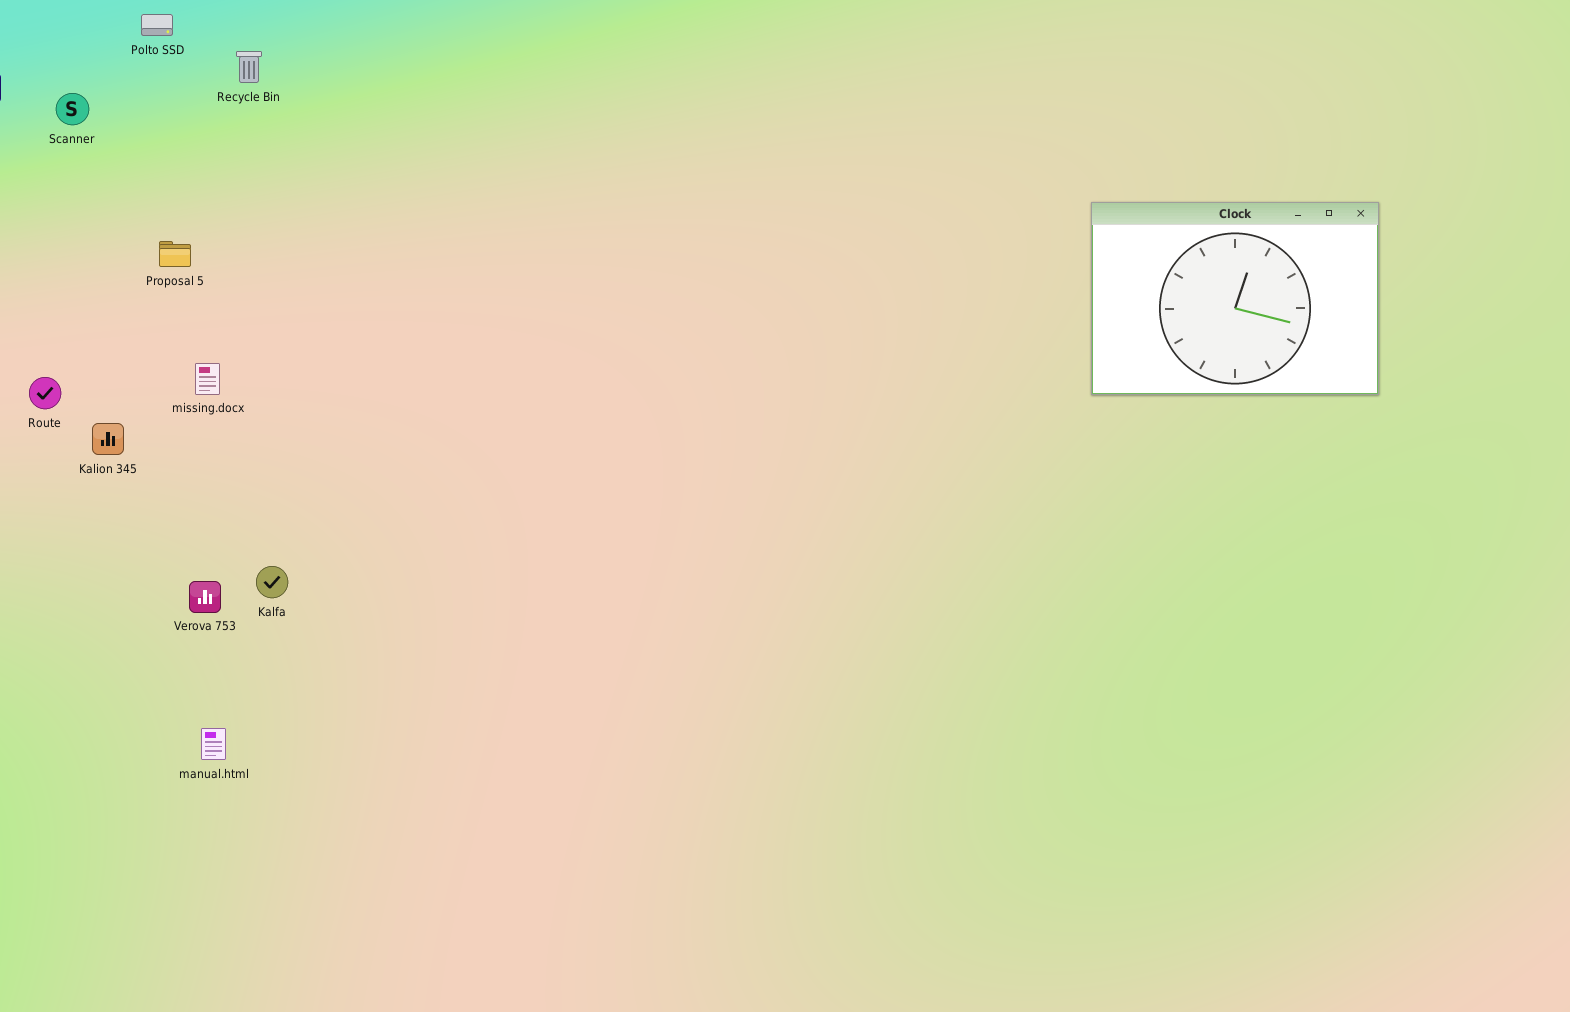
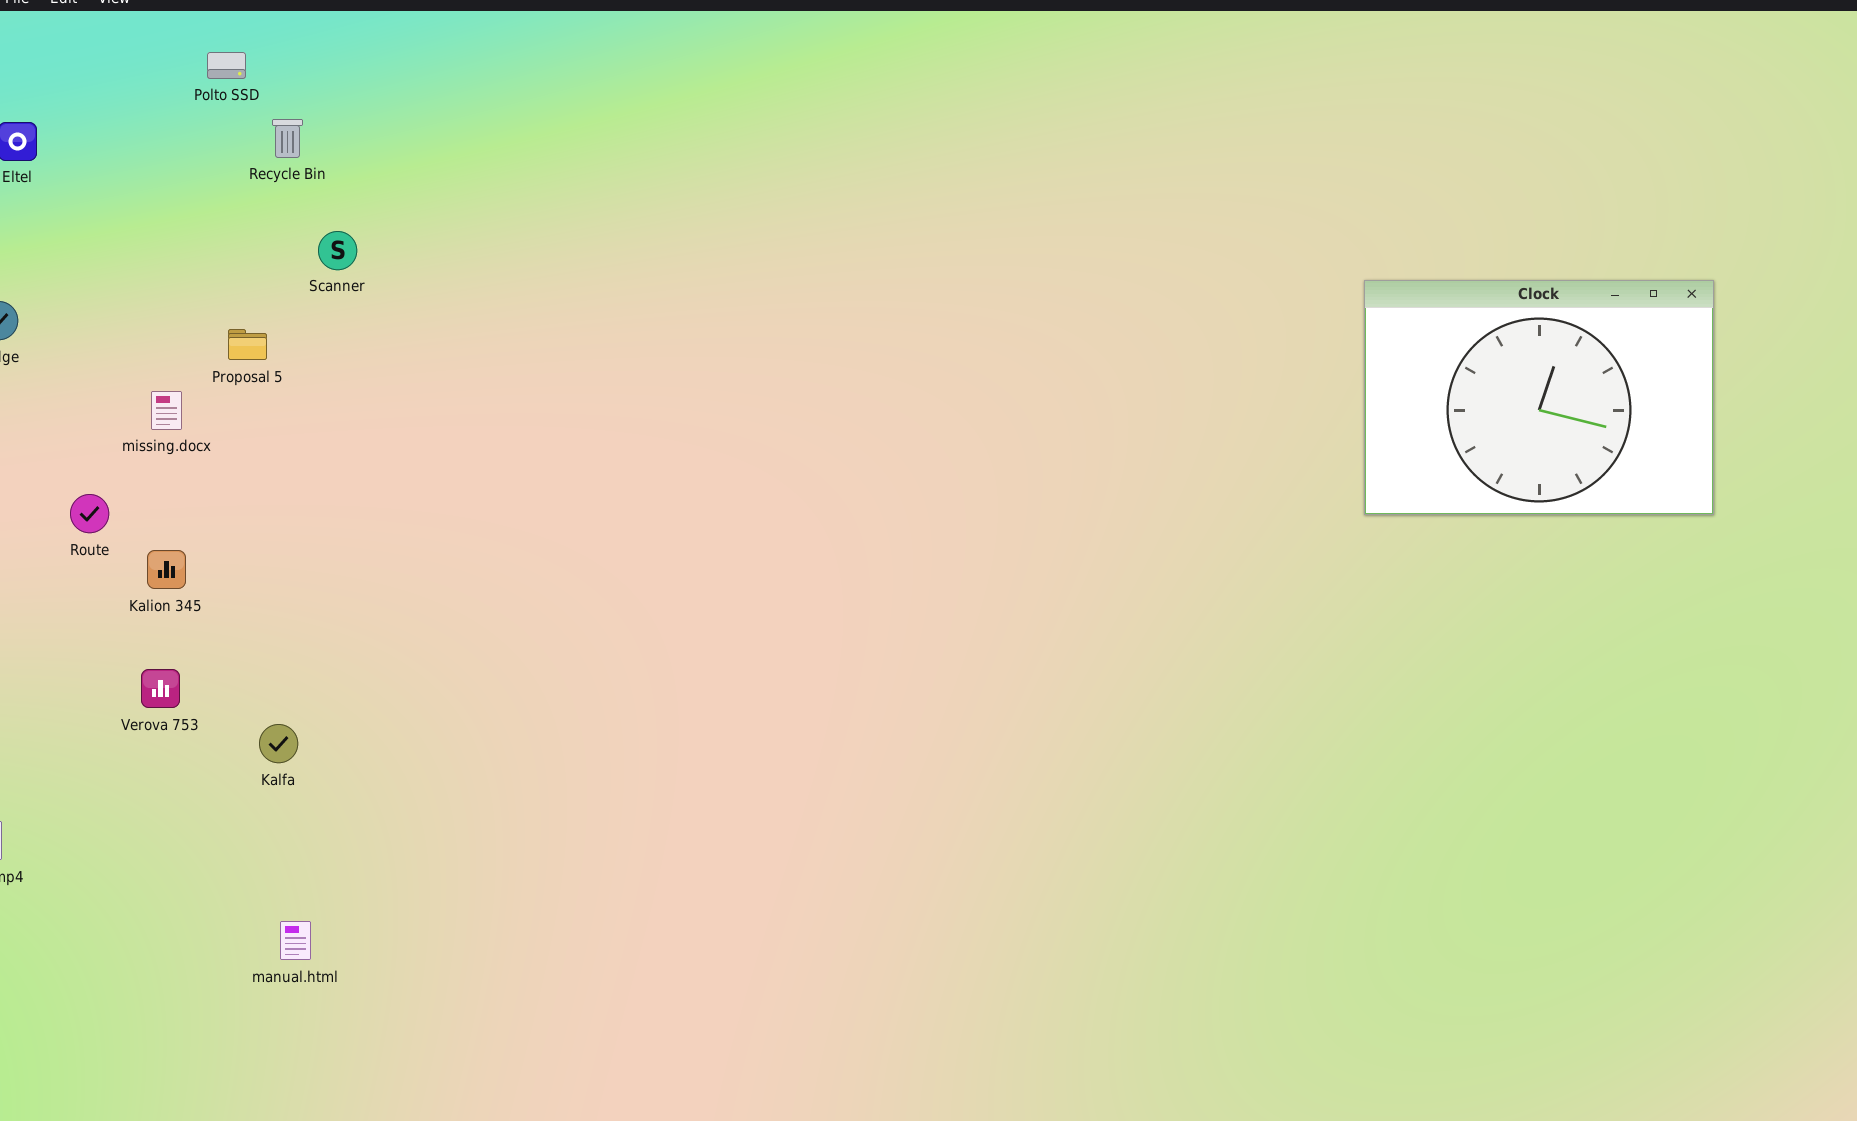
Recycle Bin: [236,51,262,83] -> [272,119,303,158], moved
Scanner: [56,93,89,125] -> [318,231,357,270], moved
missing.docx: [195,363,220,395] -> [151,391,182,430], moved
Kalfa: [256,566,288,598] -> [259,724,298,763], moved
Verova 753: [189,581,221,613] -> [141,669,180,708], moved

